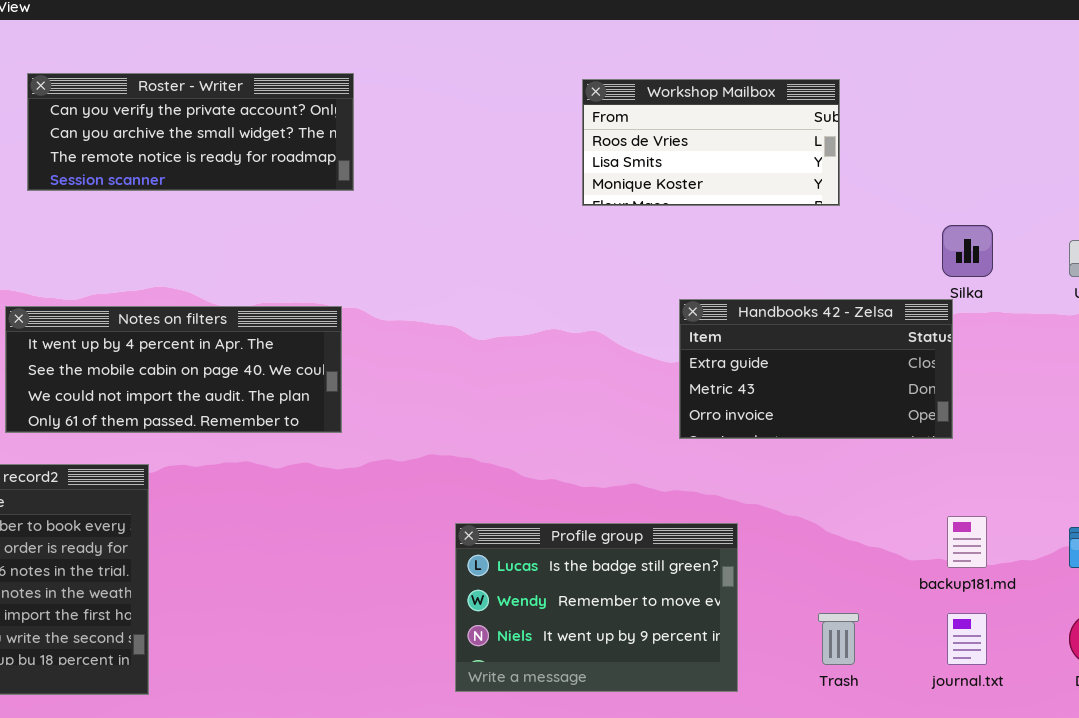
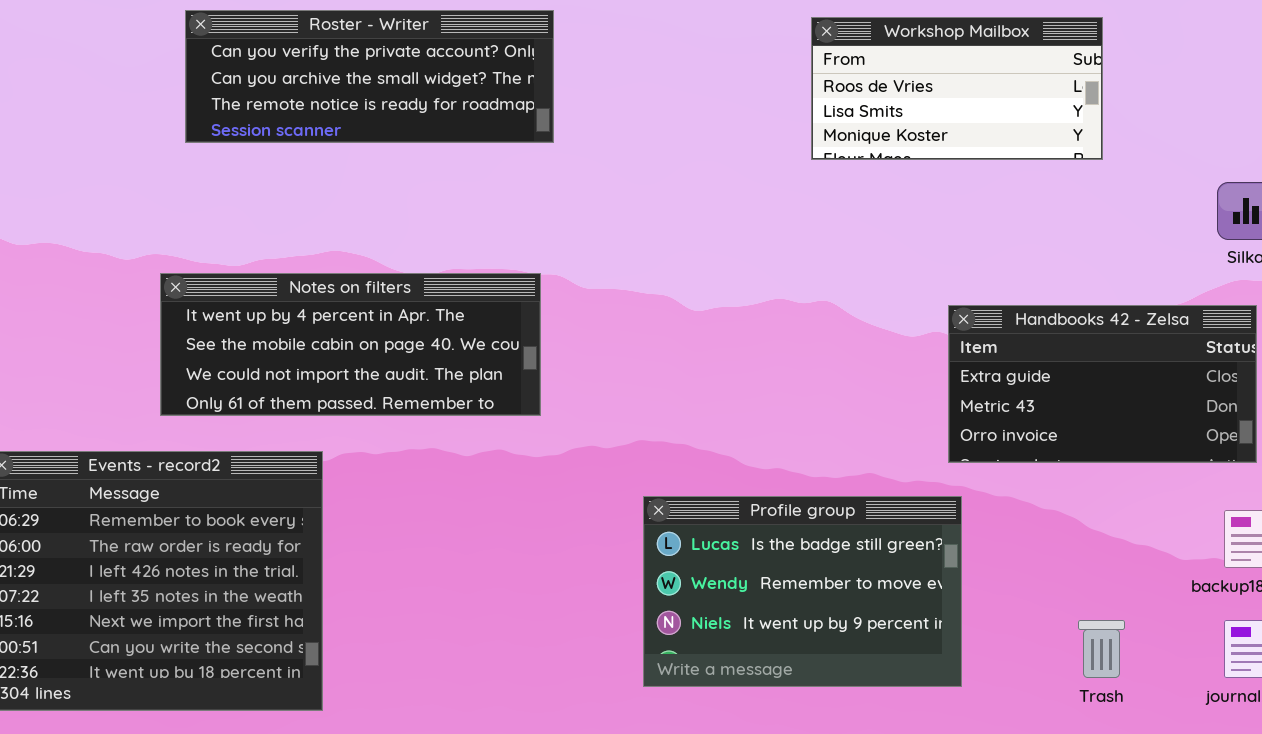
Handbooks 42 - Zelsa: [679,299,953,439] -> [948,305,1257,463], moved
Profile group: [455,523,738,692] -> [643,496,962,687], moved

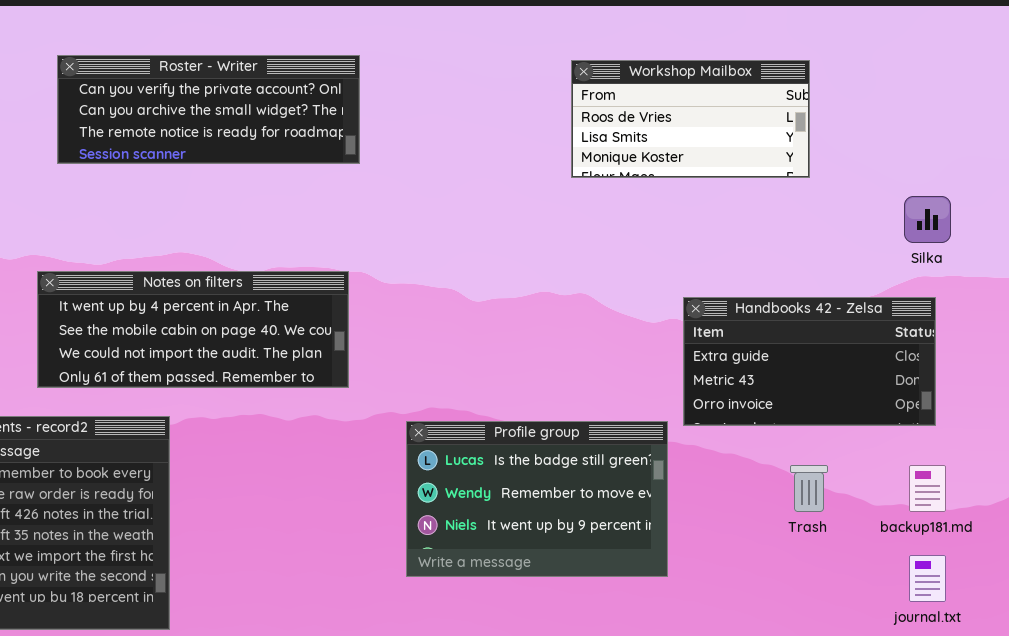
Profile group: [643,496,962,687] -> [406,421,668,577], moved
Trash: [1078,620,1125,678] -> [790,465,828,512], moved

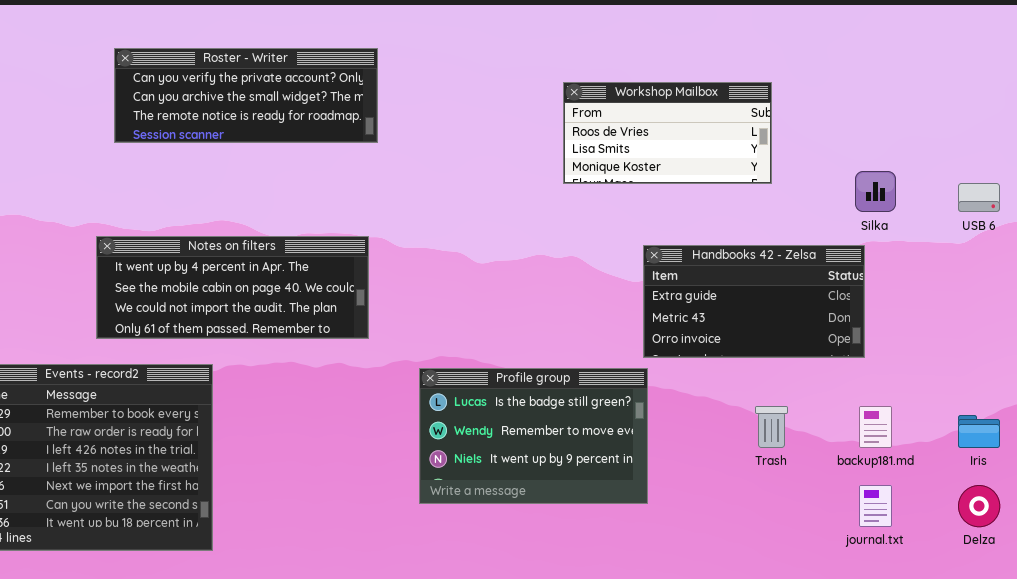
Workshop Mailbox: [571,60,810,178] -> [563,82,772,184], moved
Handbooks 42 - Zelsa: [683,297,936,426] -> [643,245,865,358], moved

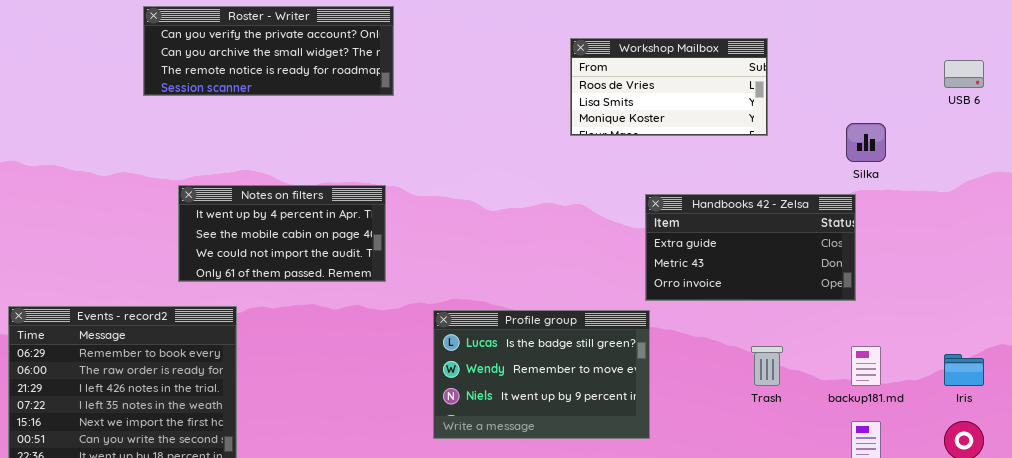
USB 6: [958,183,1000,212] -> [944,60,984,88], moved
Notes on filters: [96,236,369,339] -> [178,185,386,282], resized

